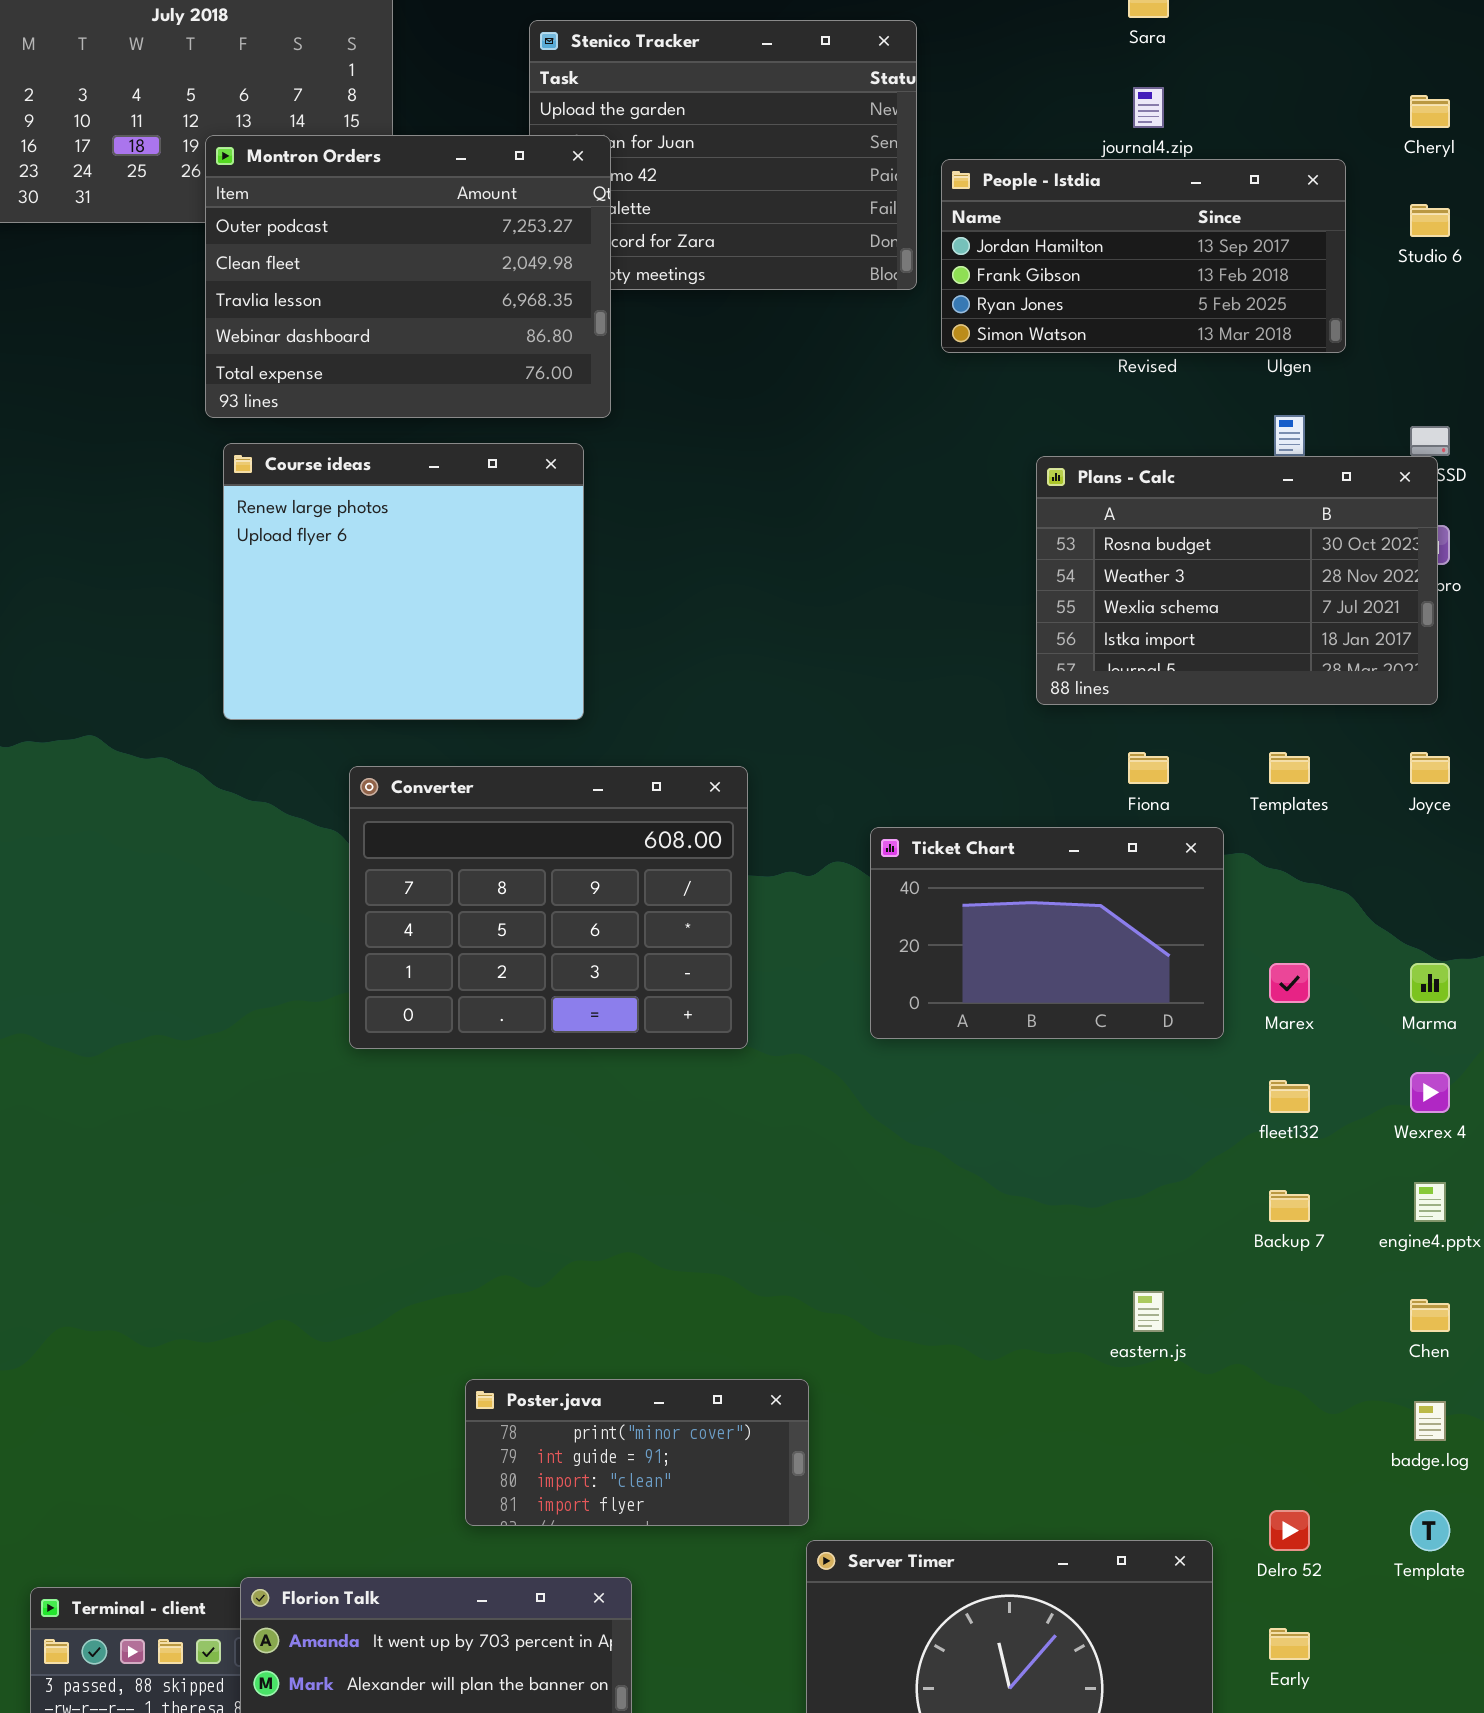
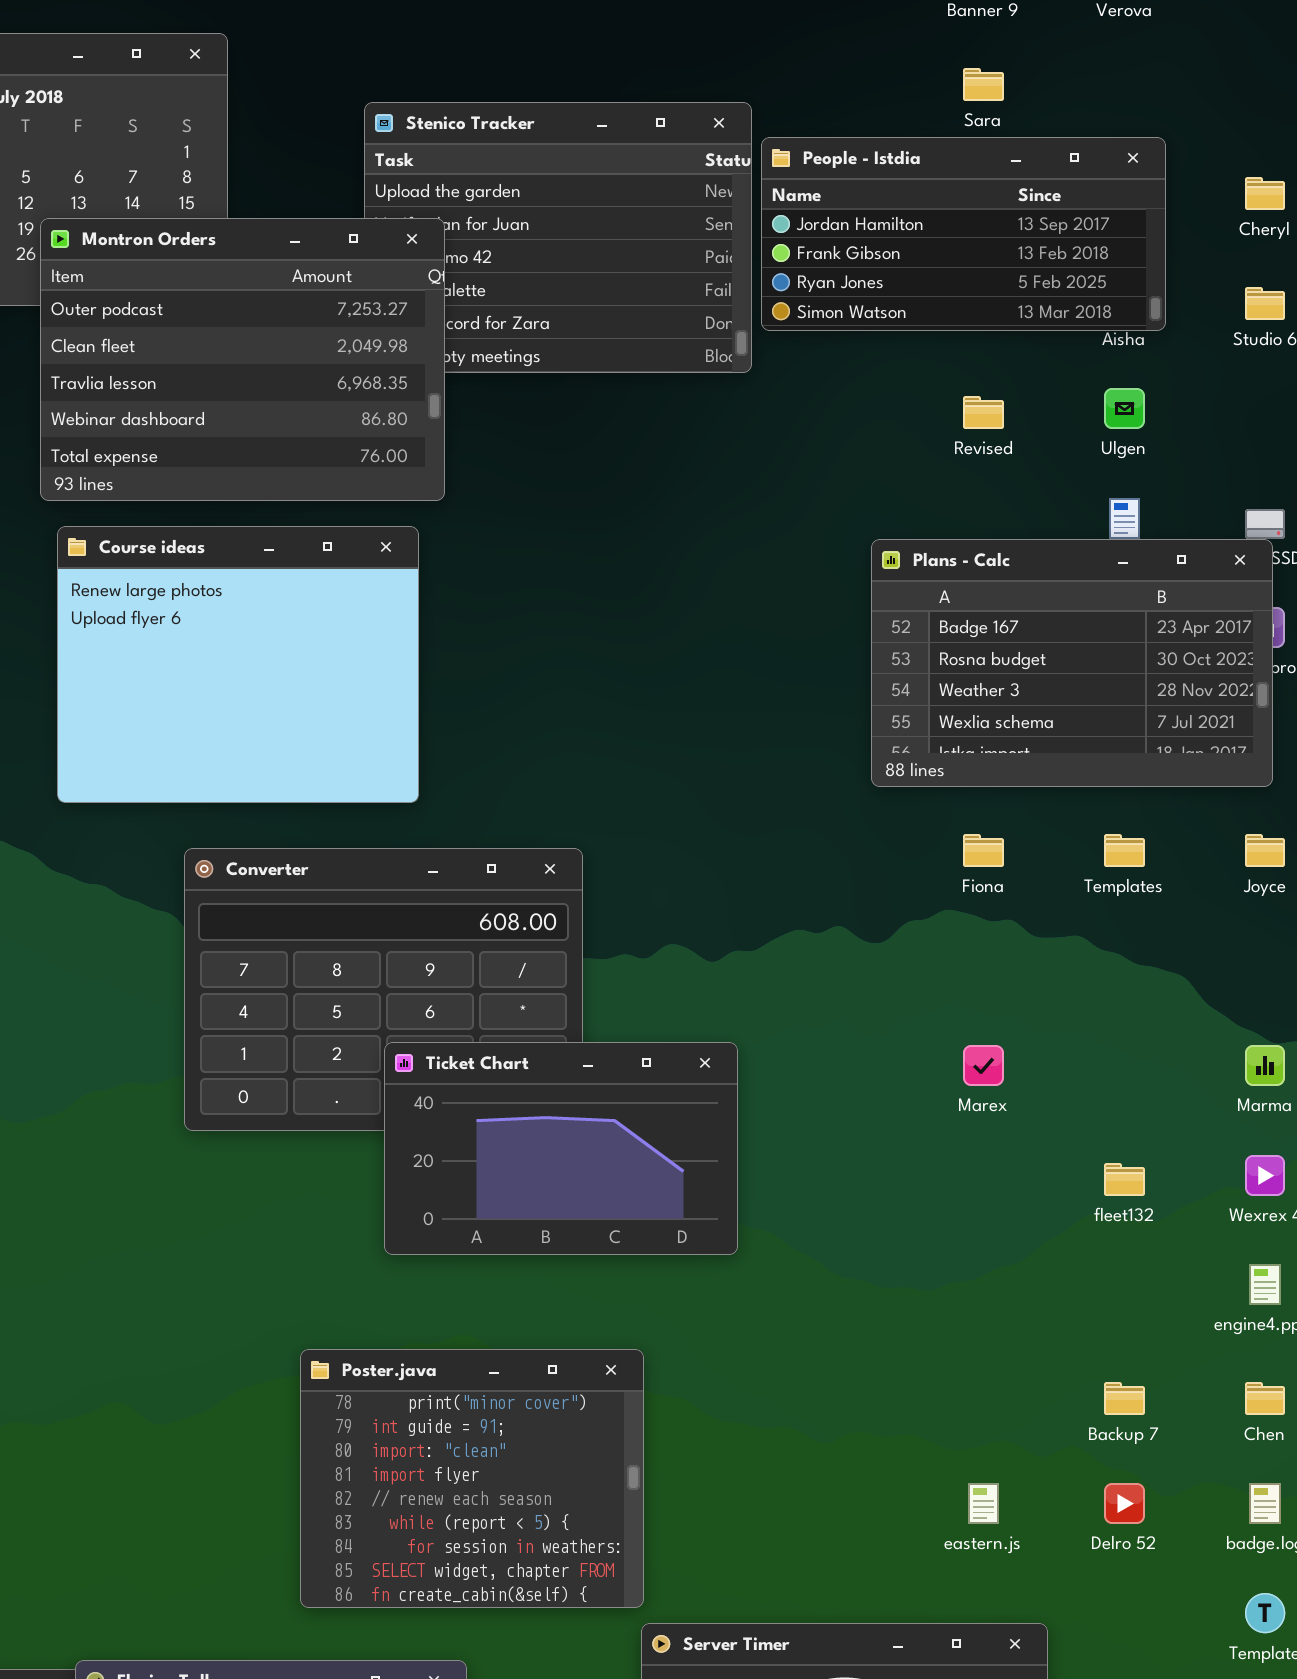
People - Istdia: [941,159,1346,353] -> [761,137,1166,331], moved
Plans - Calc: [1036,456,1438,705] -> [871,539,1273,787], scrolled up 1 row
Ticket Chart: [870,827,1224,1039] -> [384,1042,738,1255], moved
Marex: [1269,963,1310,1003] -> [963,1045,1004,1086], moved
Backup 7: [1269,1190,1310,1222] -> [1104,1382,1145,1415], moved
eastern.js: [1133,1291,1164,1332] -> [968,1483,999,1524], moved
Poster.java: [465,1379,809,1526] -> [300,1349,644,1608], resized
Delro 52: [1269,1510,1310,1551] -> [1104,1483,1145,1524], moved

